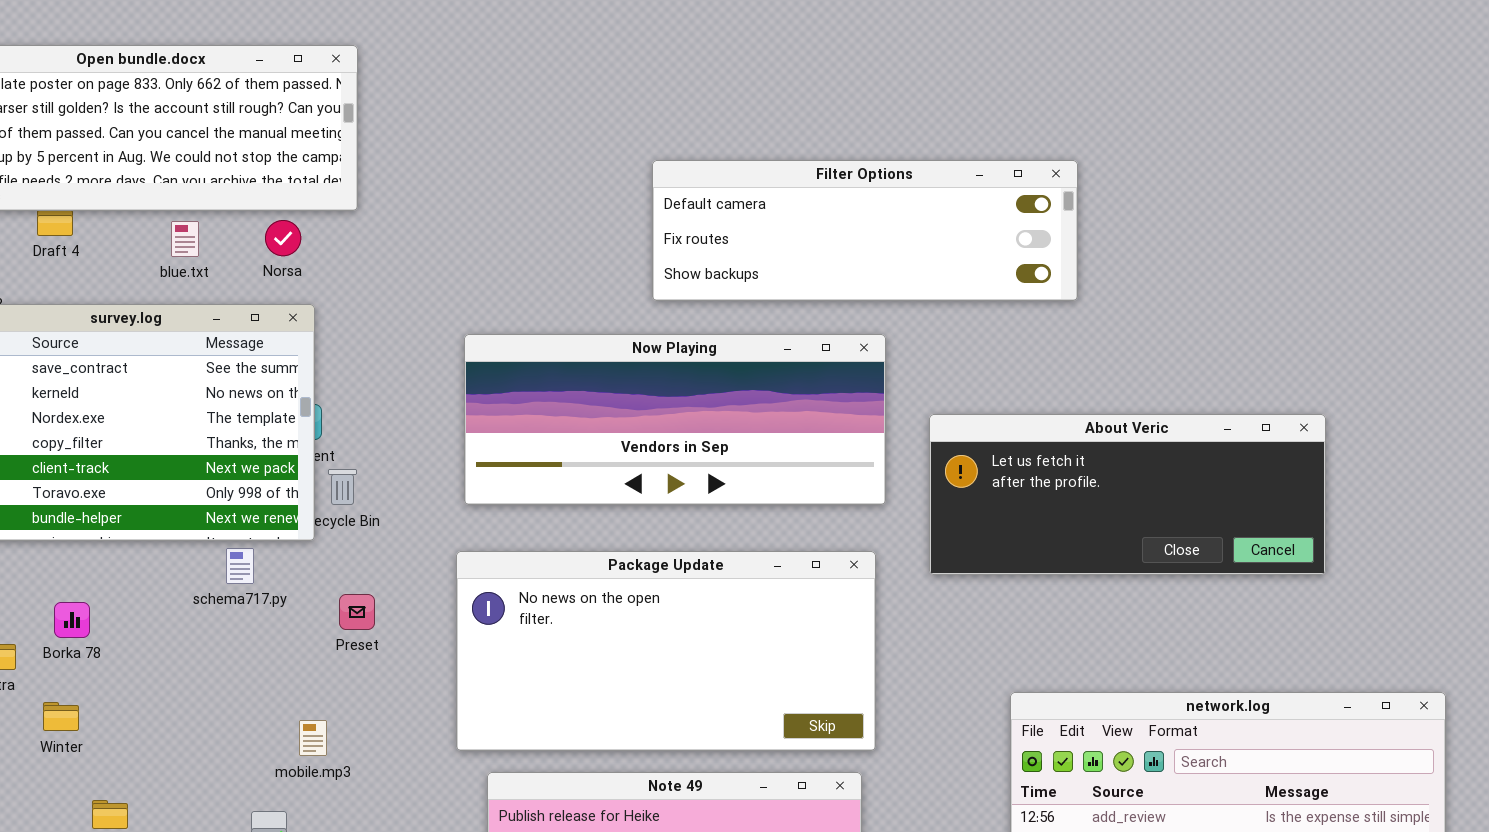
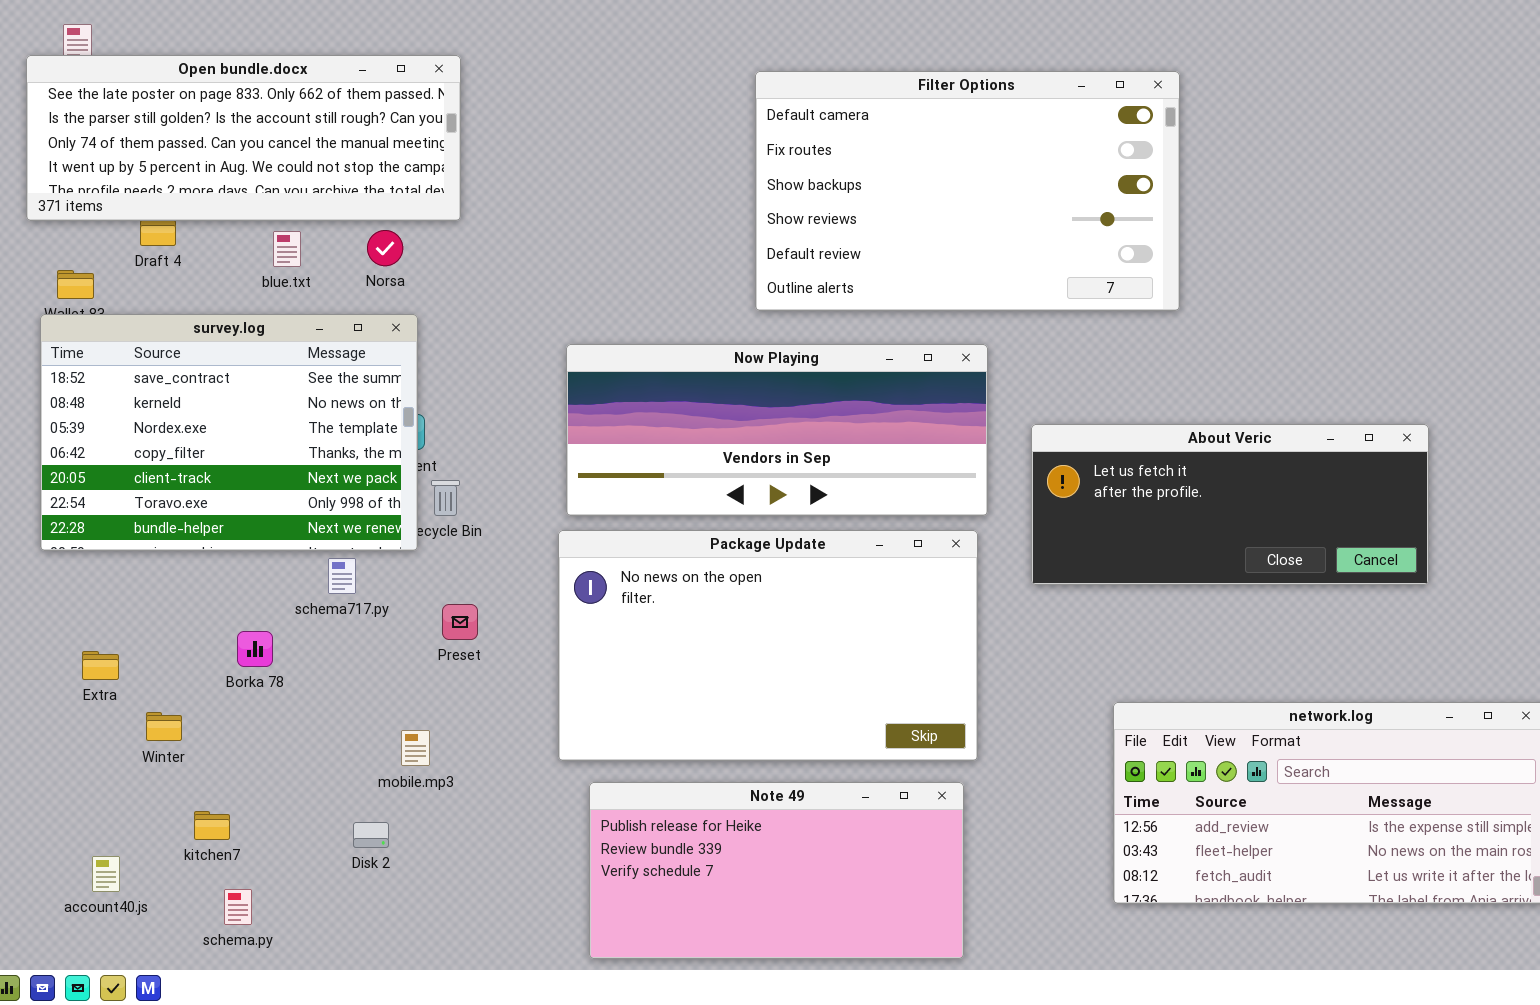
Filter Options: [652,160,1078,301] -> [755,71,1180,311], resized
Package Update: [456,551,876,751] -> [558,530,978,761], resized
Borka 78: [54,602,90,638] -> [237,631,273,667], moved

